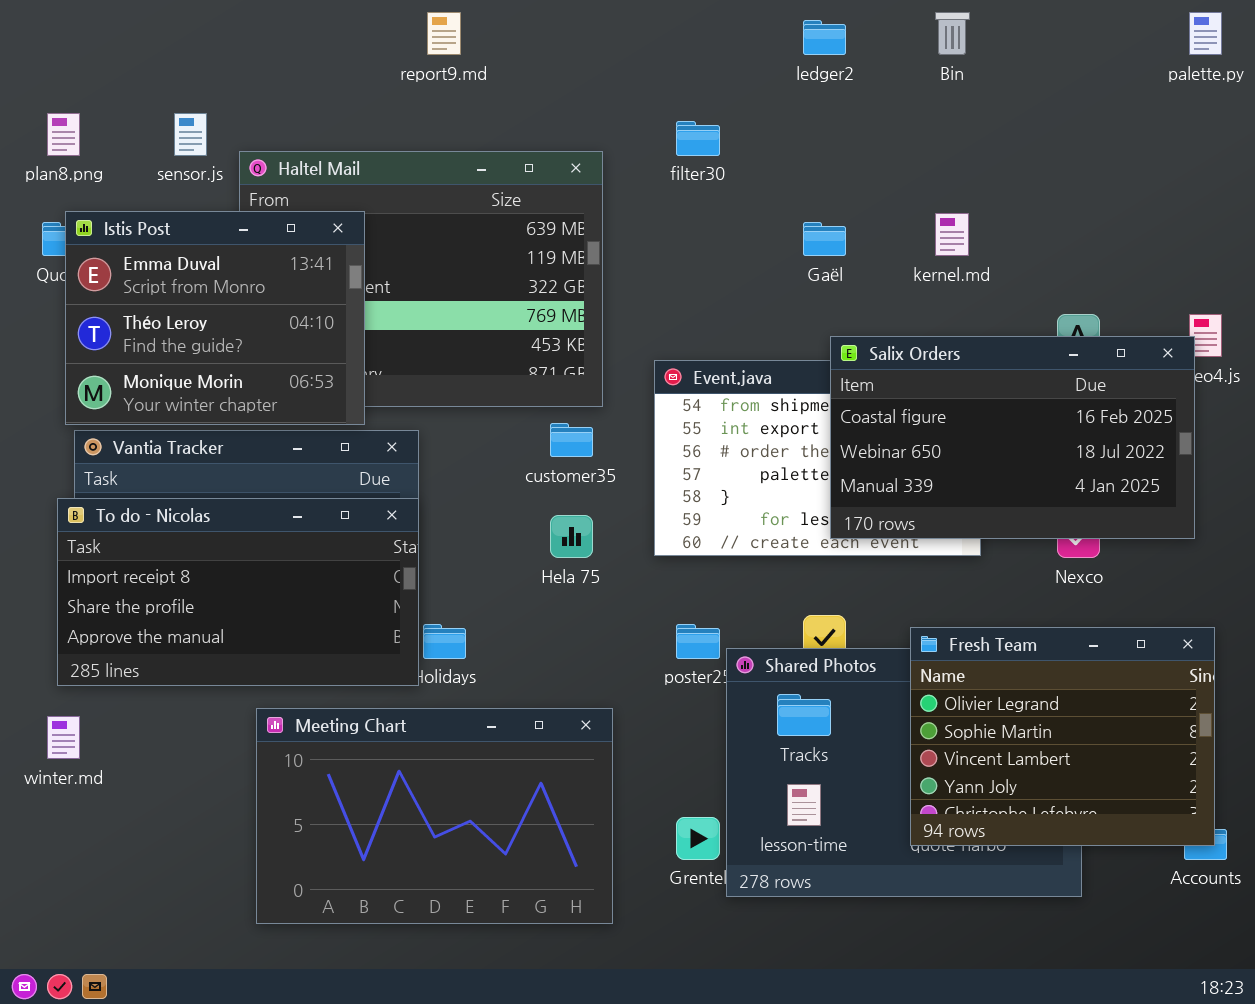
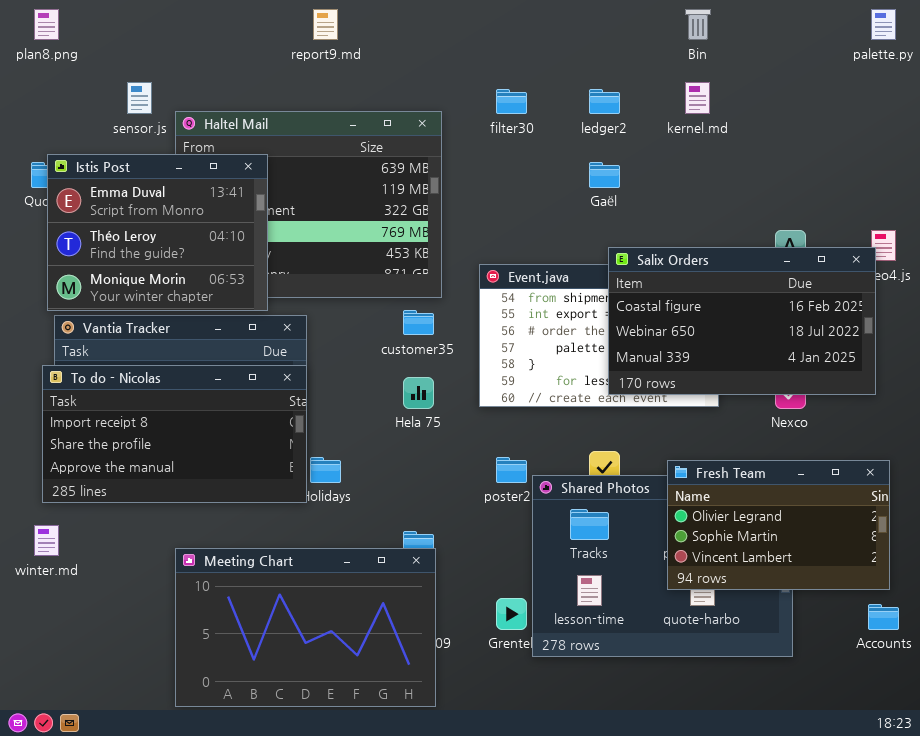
ledger2: [803,20,846,55] -> [589,89,620,114], moved
plan8.png: [47,113,80,156] -> [34,9,59,40], moved
kernel.md: [935,213,969,256] -> [685,82,710,114], moved
Fresh Team: [910,627,1215,846] -> [667,460,890,590], resized
Meeting Chart: [256,708,613,924] -> [175,548,436,707], moved

